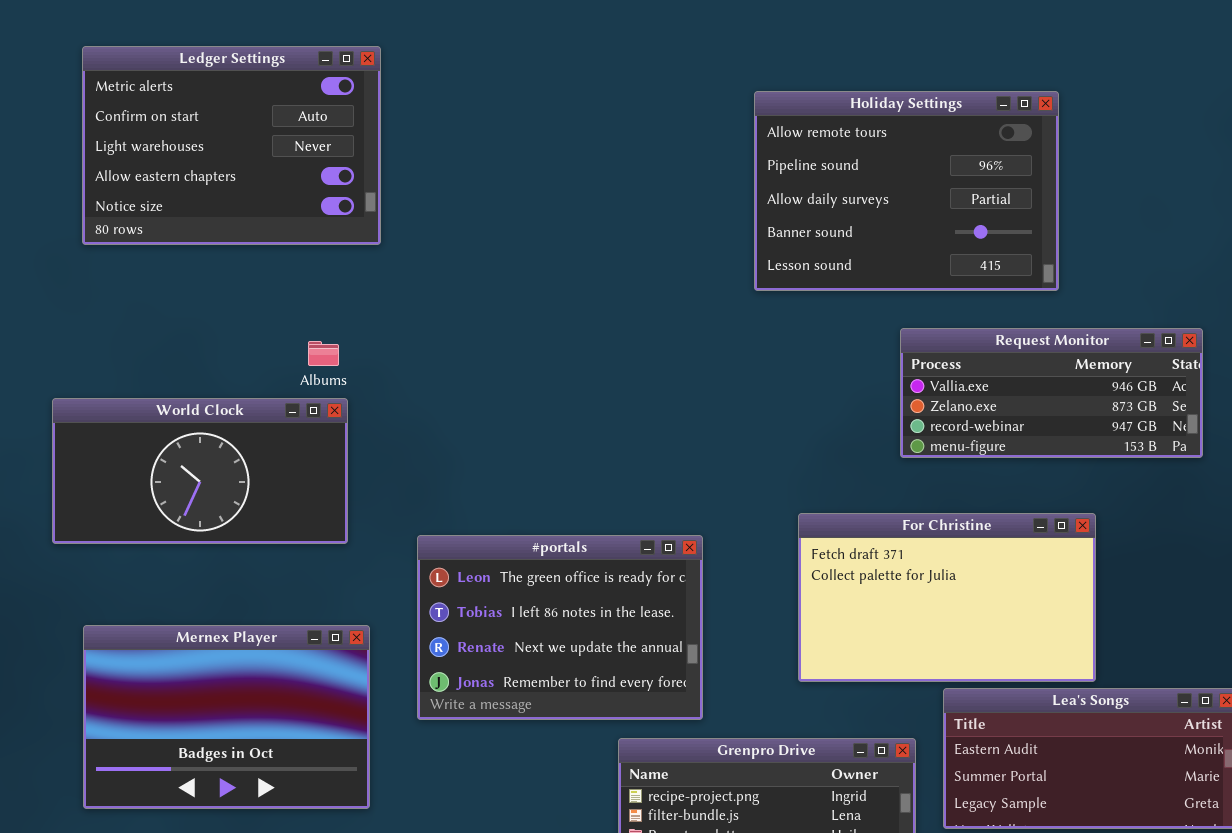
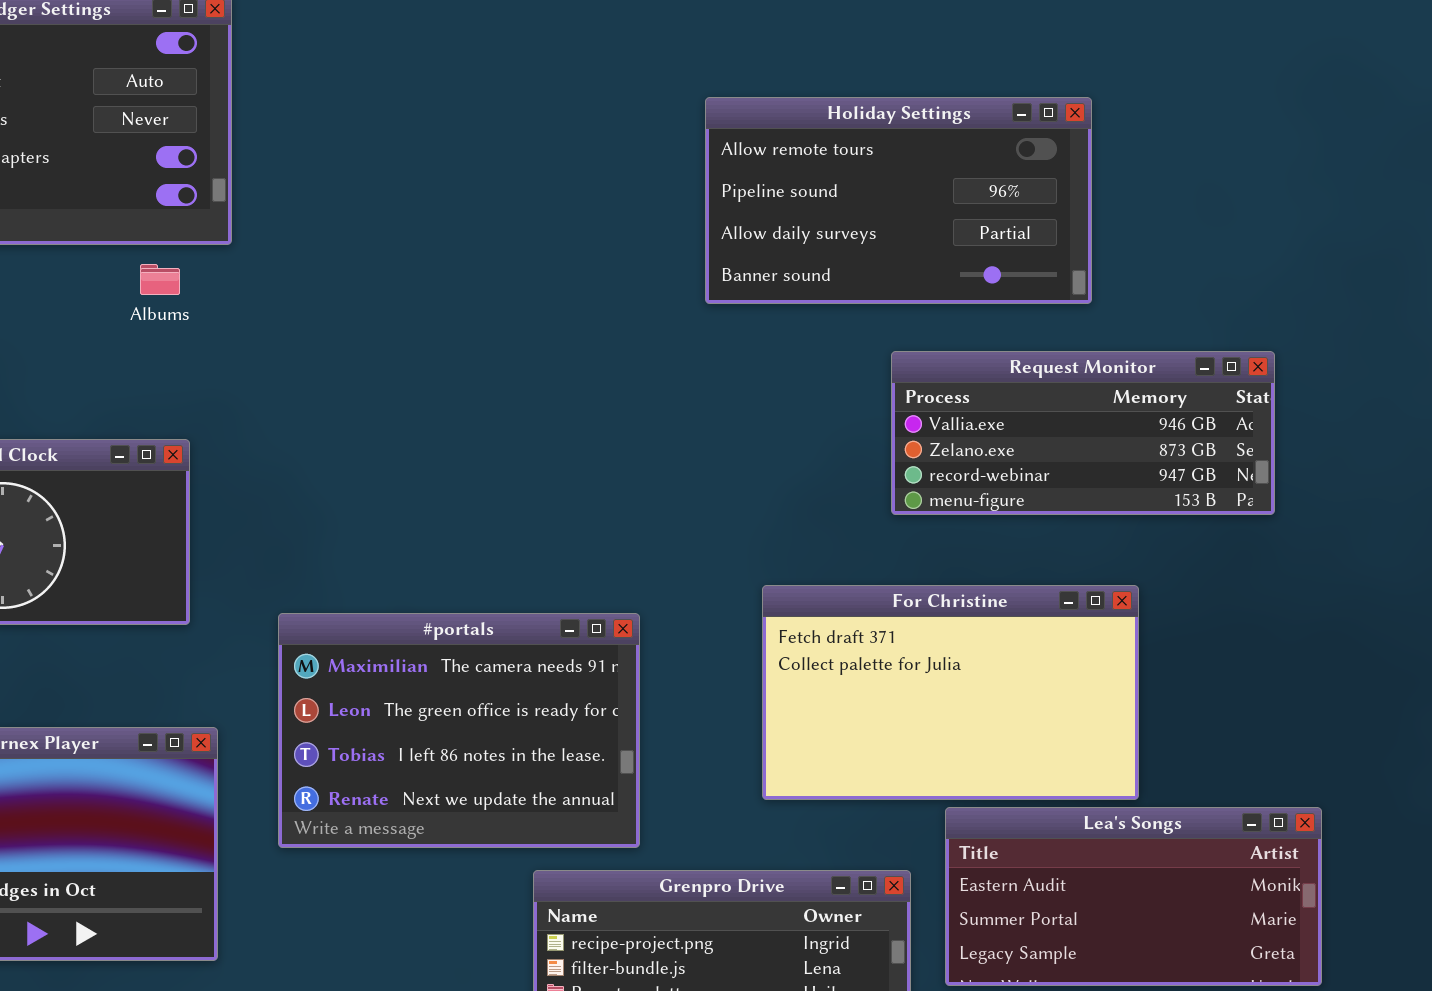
Holiday Settings: [754,91,1059,291] -> [705,97,1092,304], resized
Albums: [308,341,339,366] -> [140,264,180,295], moved
#portals: [417,535,703,720] -> [278,613,640,848], scrolled up 1 row

